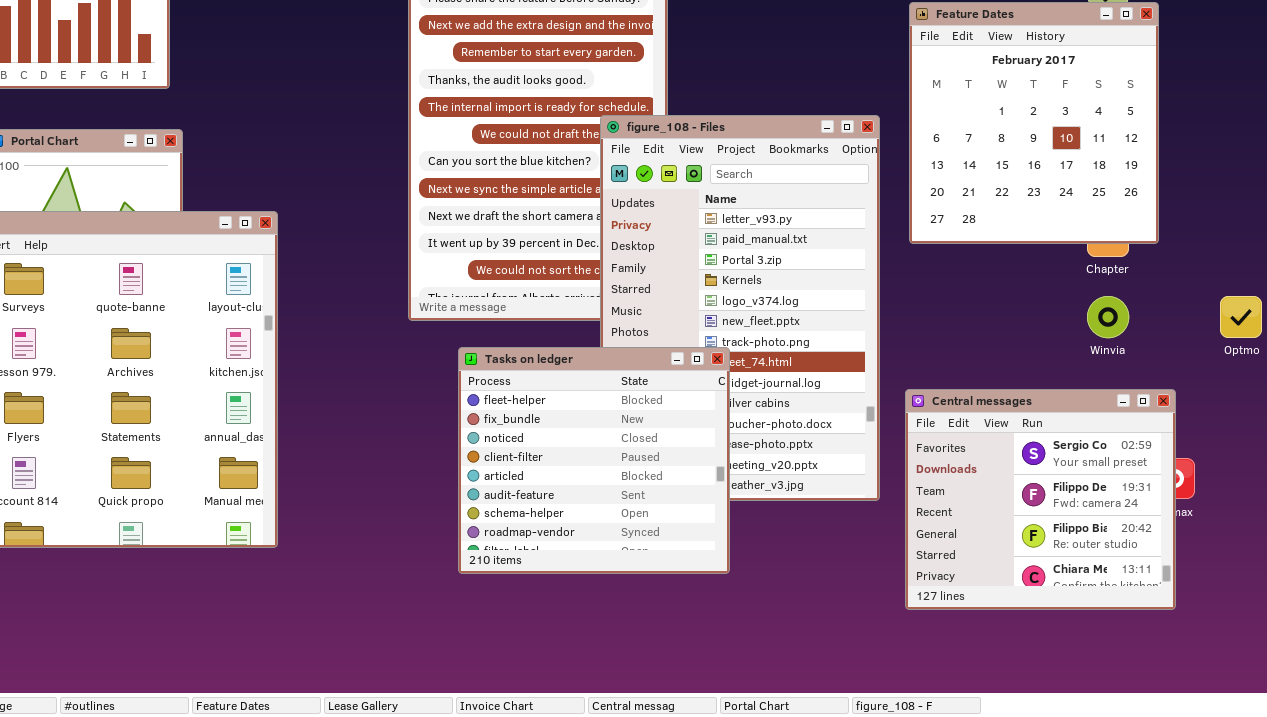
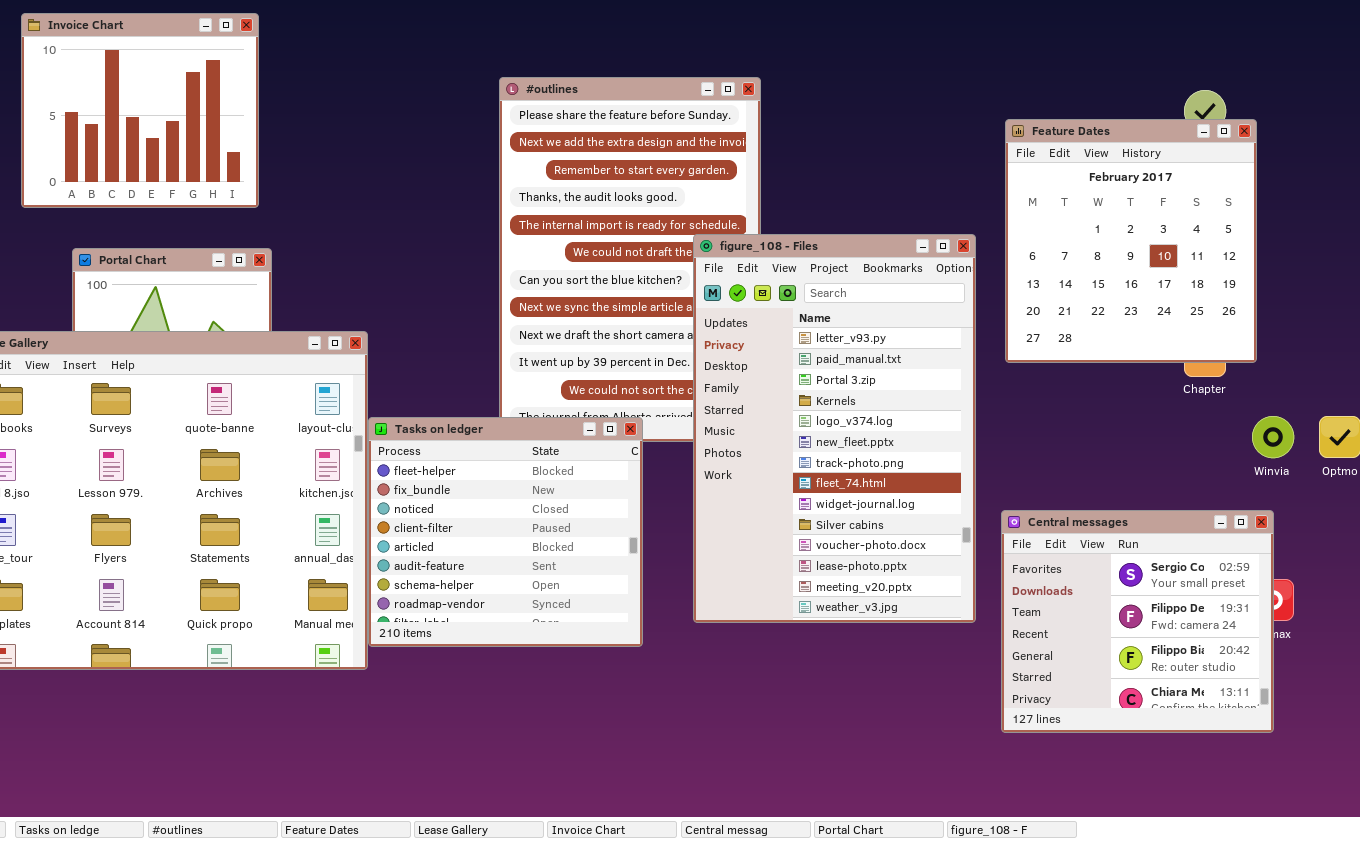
Winvia: [1087,296,1129,338] -> [1252,416,1294,458], moved
Tasks on ledger: [458,347,730,574] -> [368,417,643,647], moved

